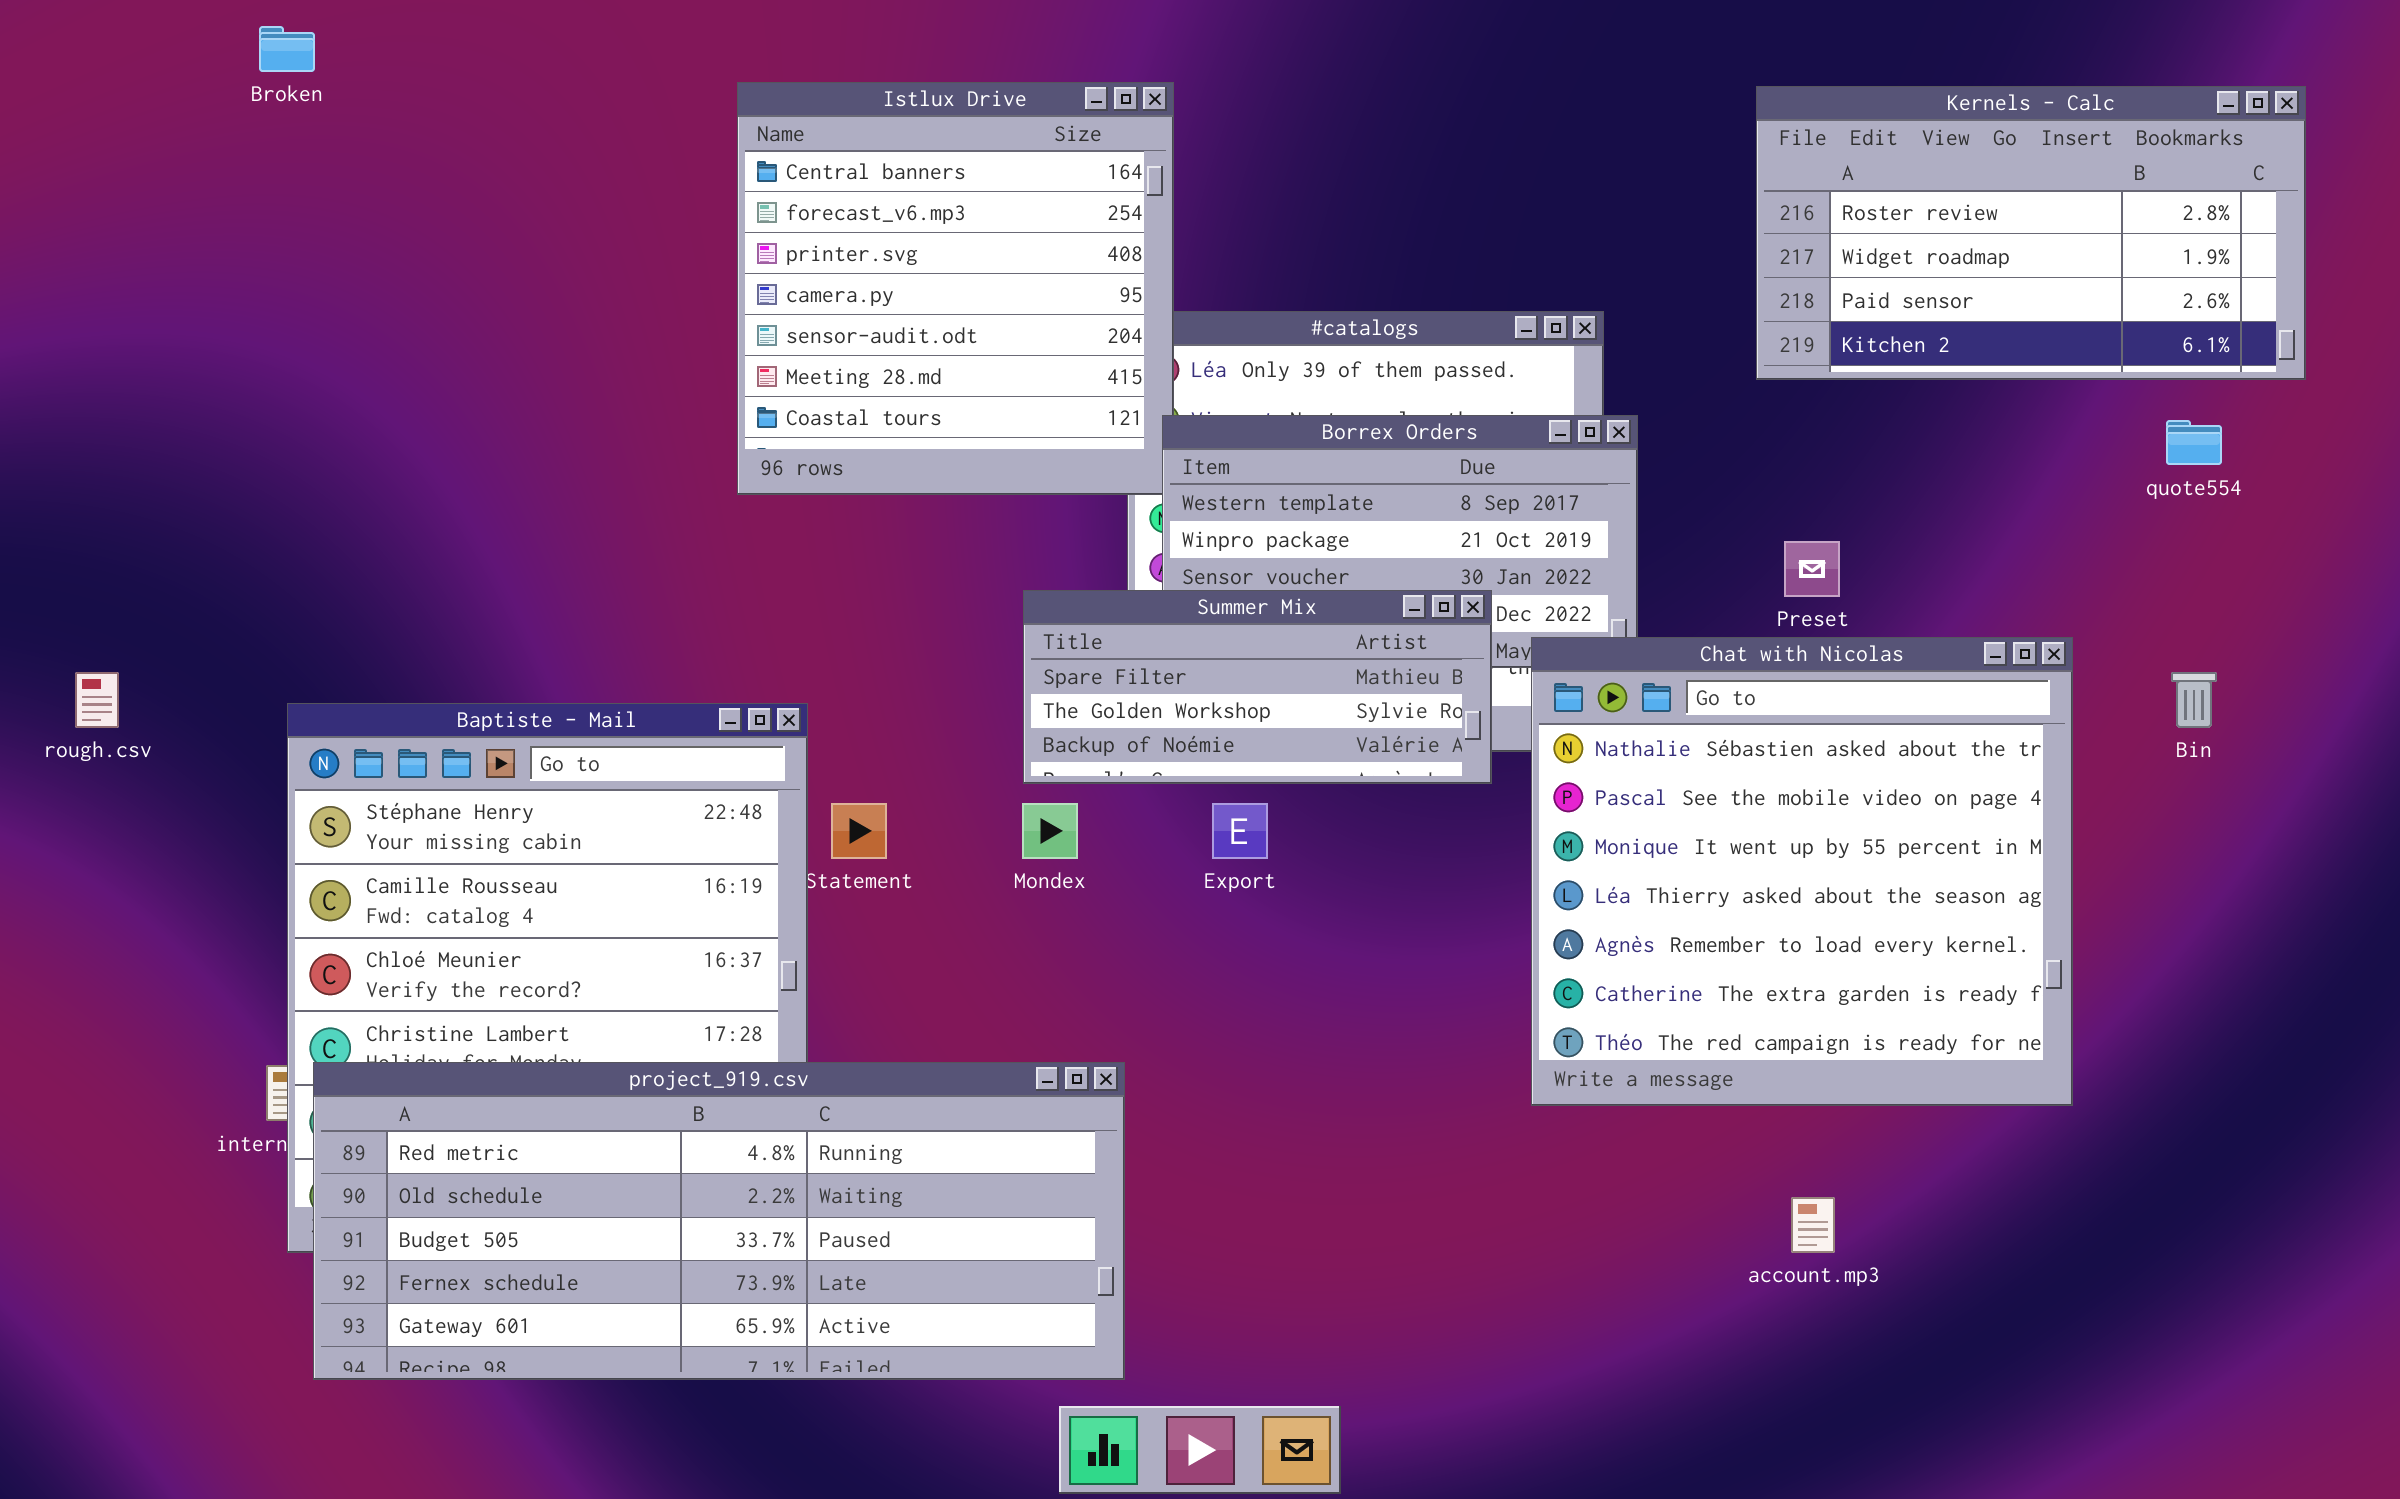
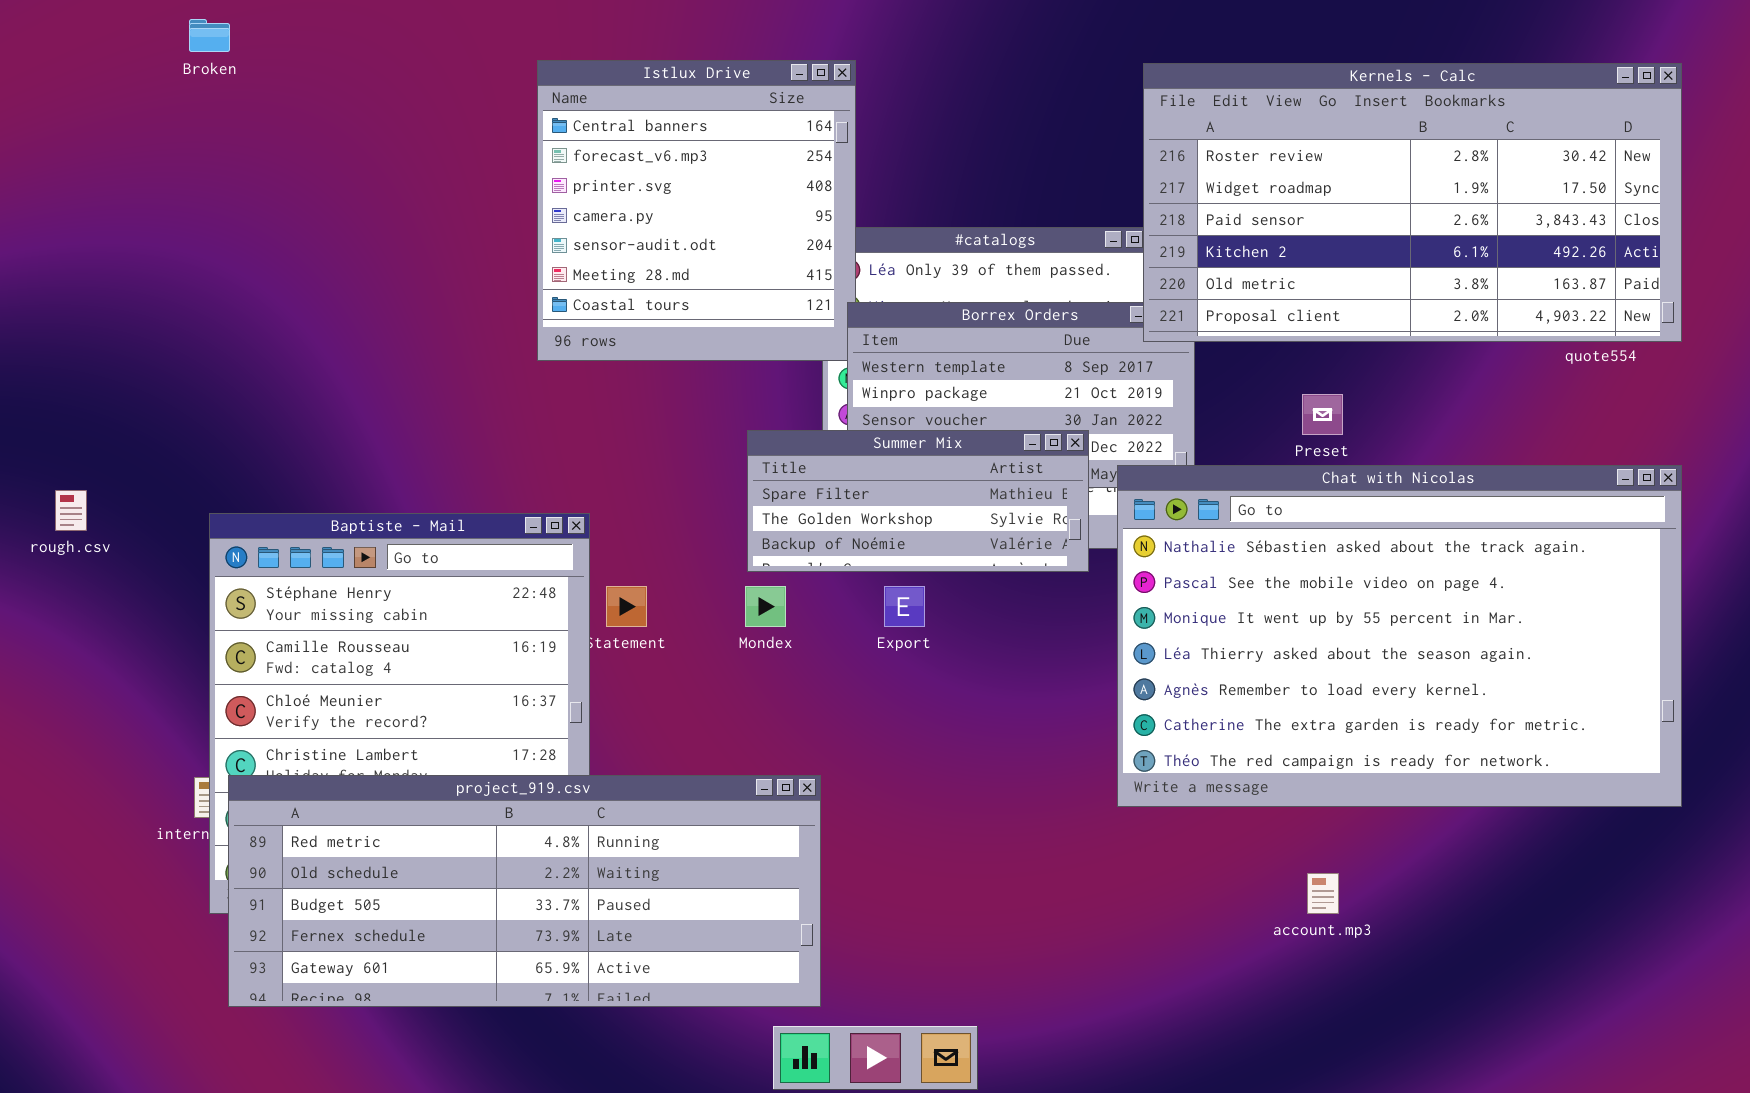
Kernels - Calc: [1756,86,2306,380] -> [1143,63,1682,342], resized
Chat with Nicolas: [1531,637,2073,1106] -> [1117,465,1682,807], resized

